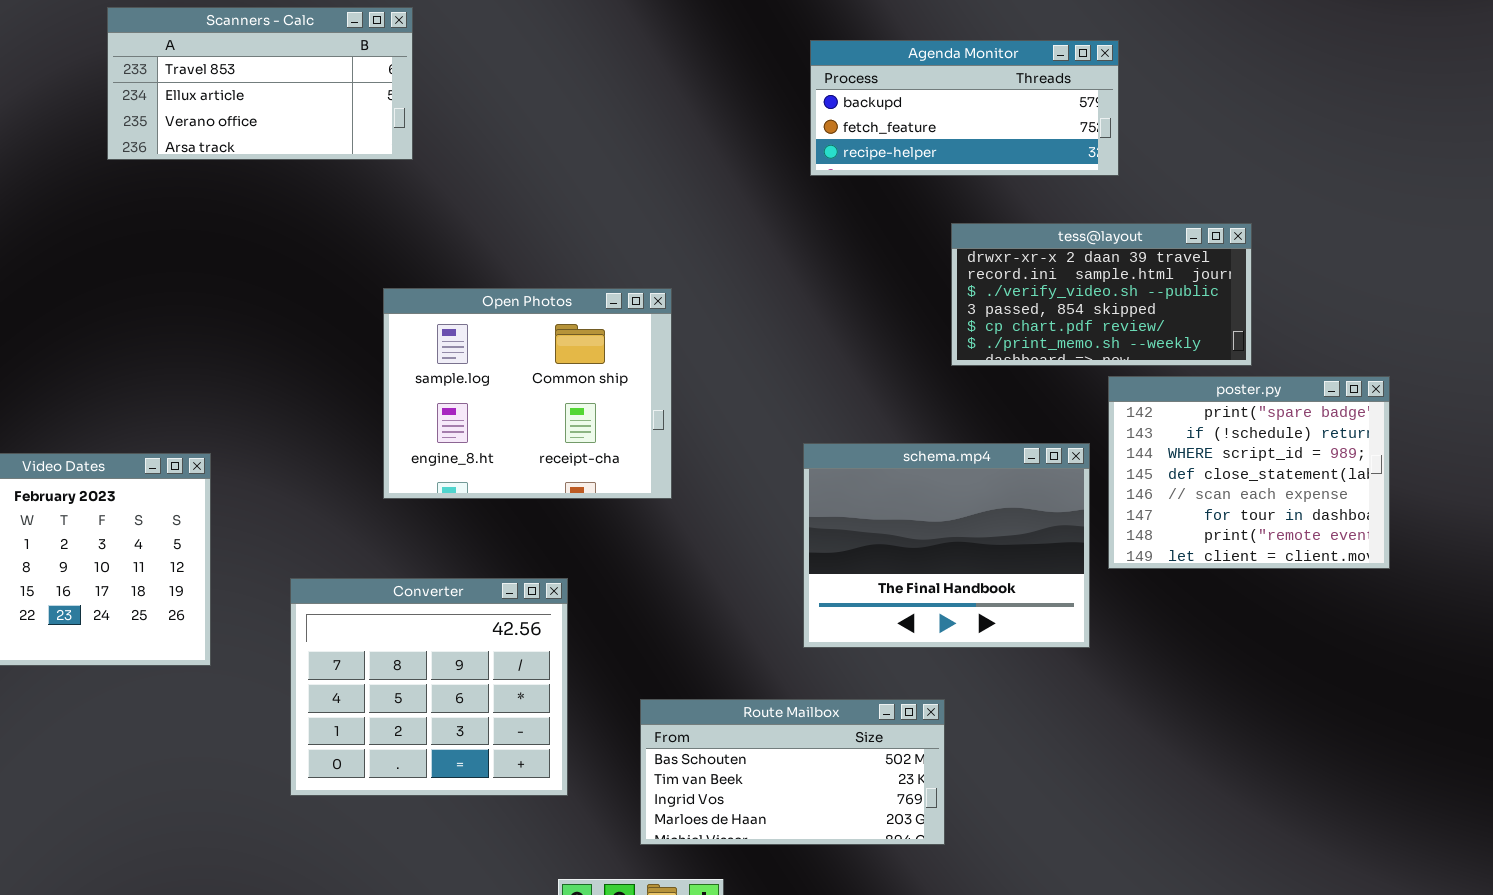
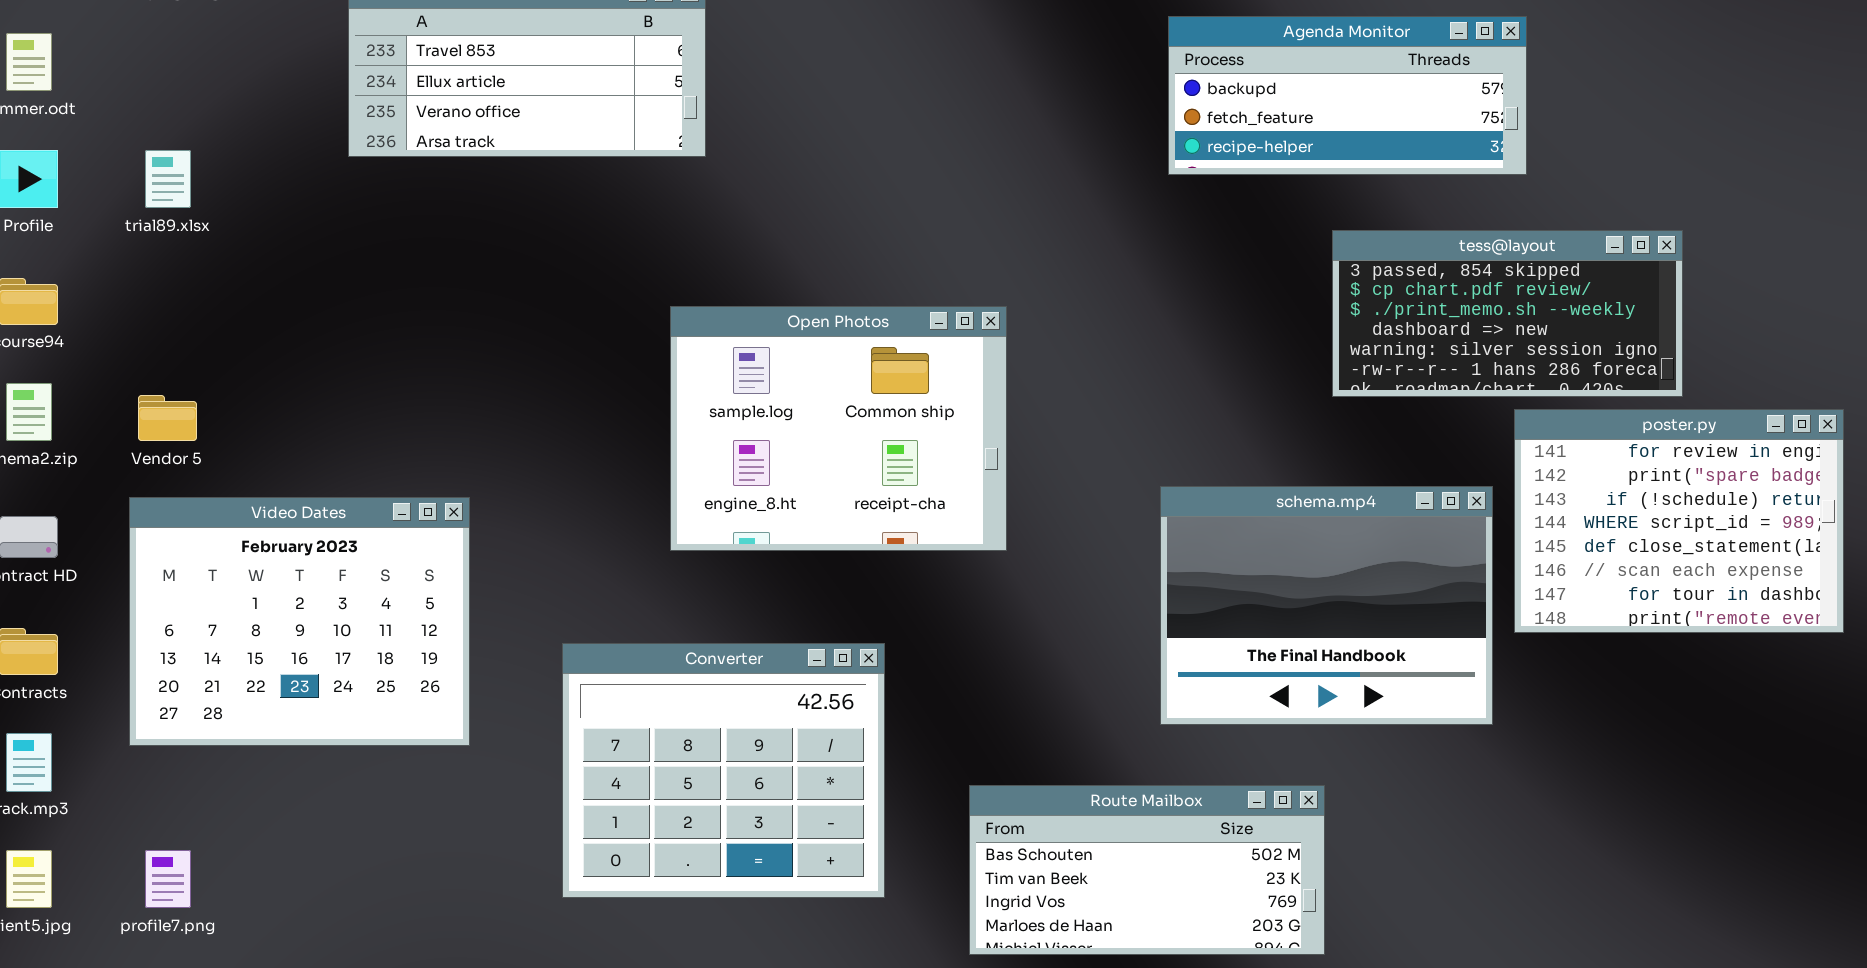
tess@layout: [951,223,1252,366] -> [1332,230,1683,397], scrolled down 3 rows
poster.py: [1108,376,1390,569] -> [1514,409,1844,633], scrolled up 1 row

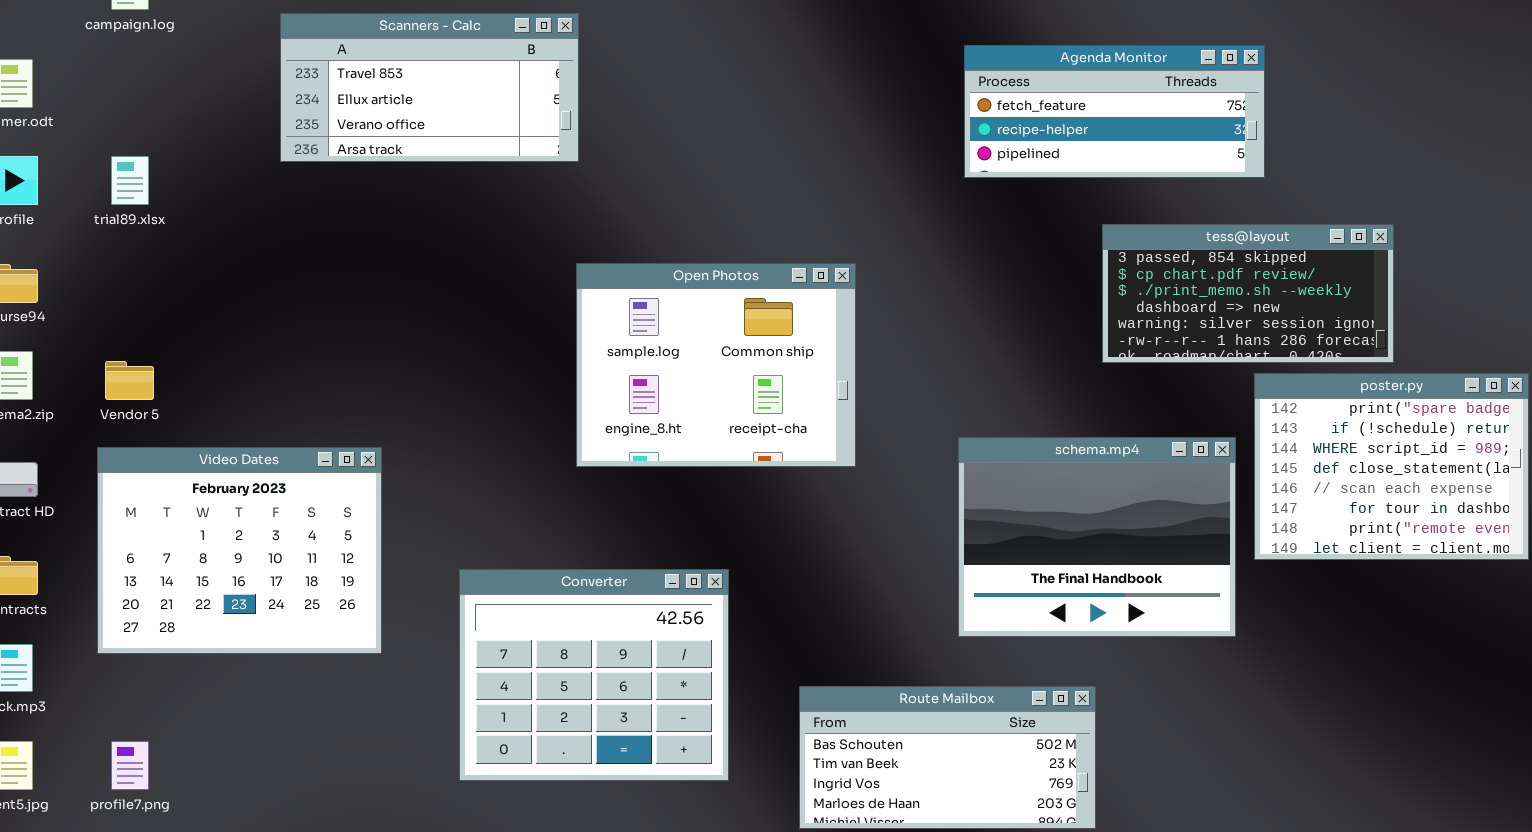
Agenda Monitor: [1168,16,1527,175] -> [964,45,1265,178], scrolled down 1 row
Open Photos: [670,306,1007,551] -> [576,263,856,467], moved
poster.py: [1514,409,1844,633] -> [1254,373,1529,560], scrolled down 1 row

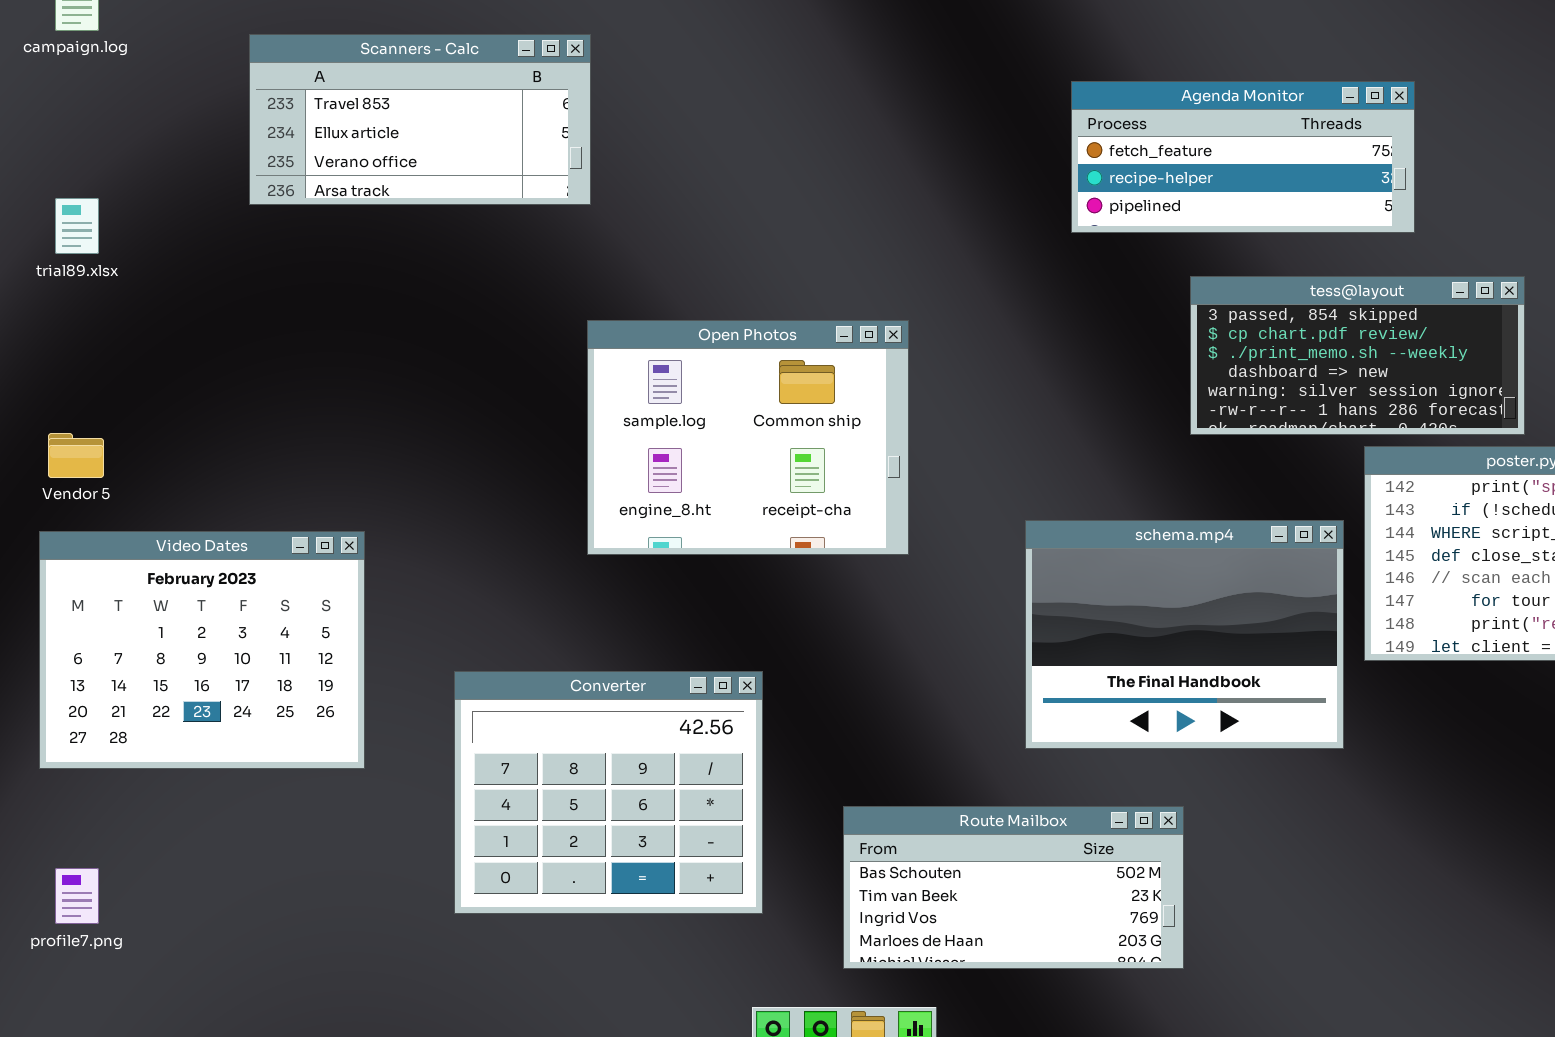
Agenda Monitor: [964,45,1265,178] -> [1071,81,1415,233], moved

